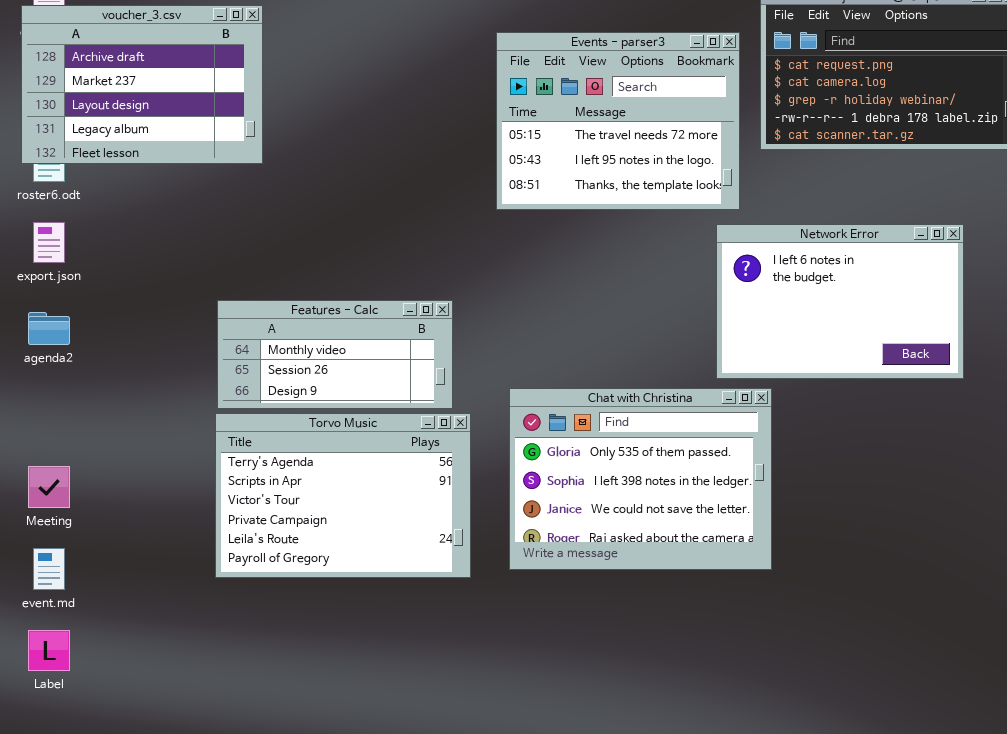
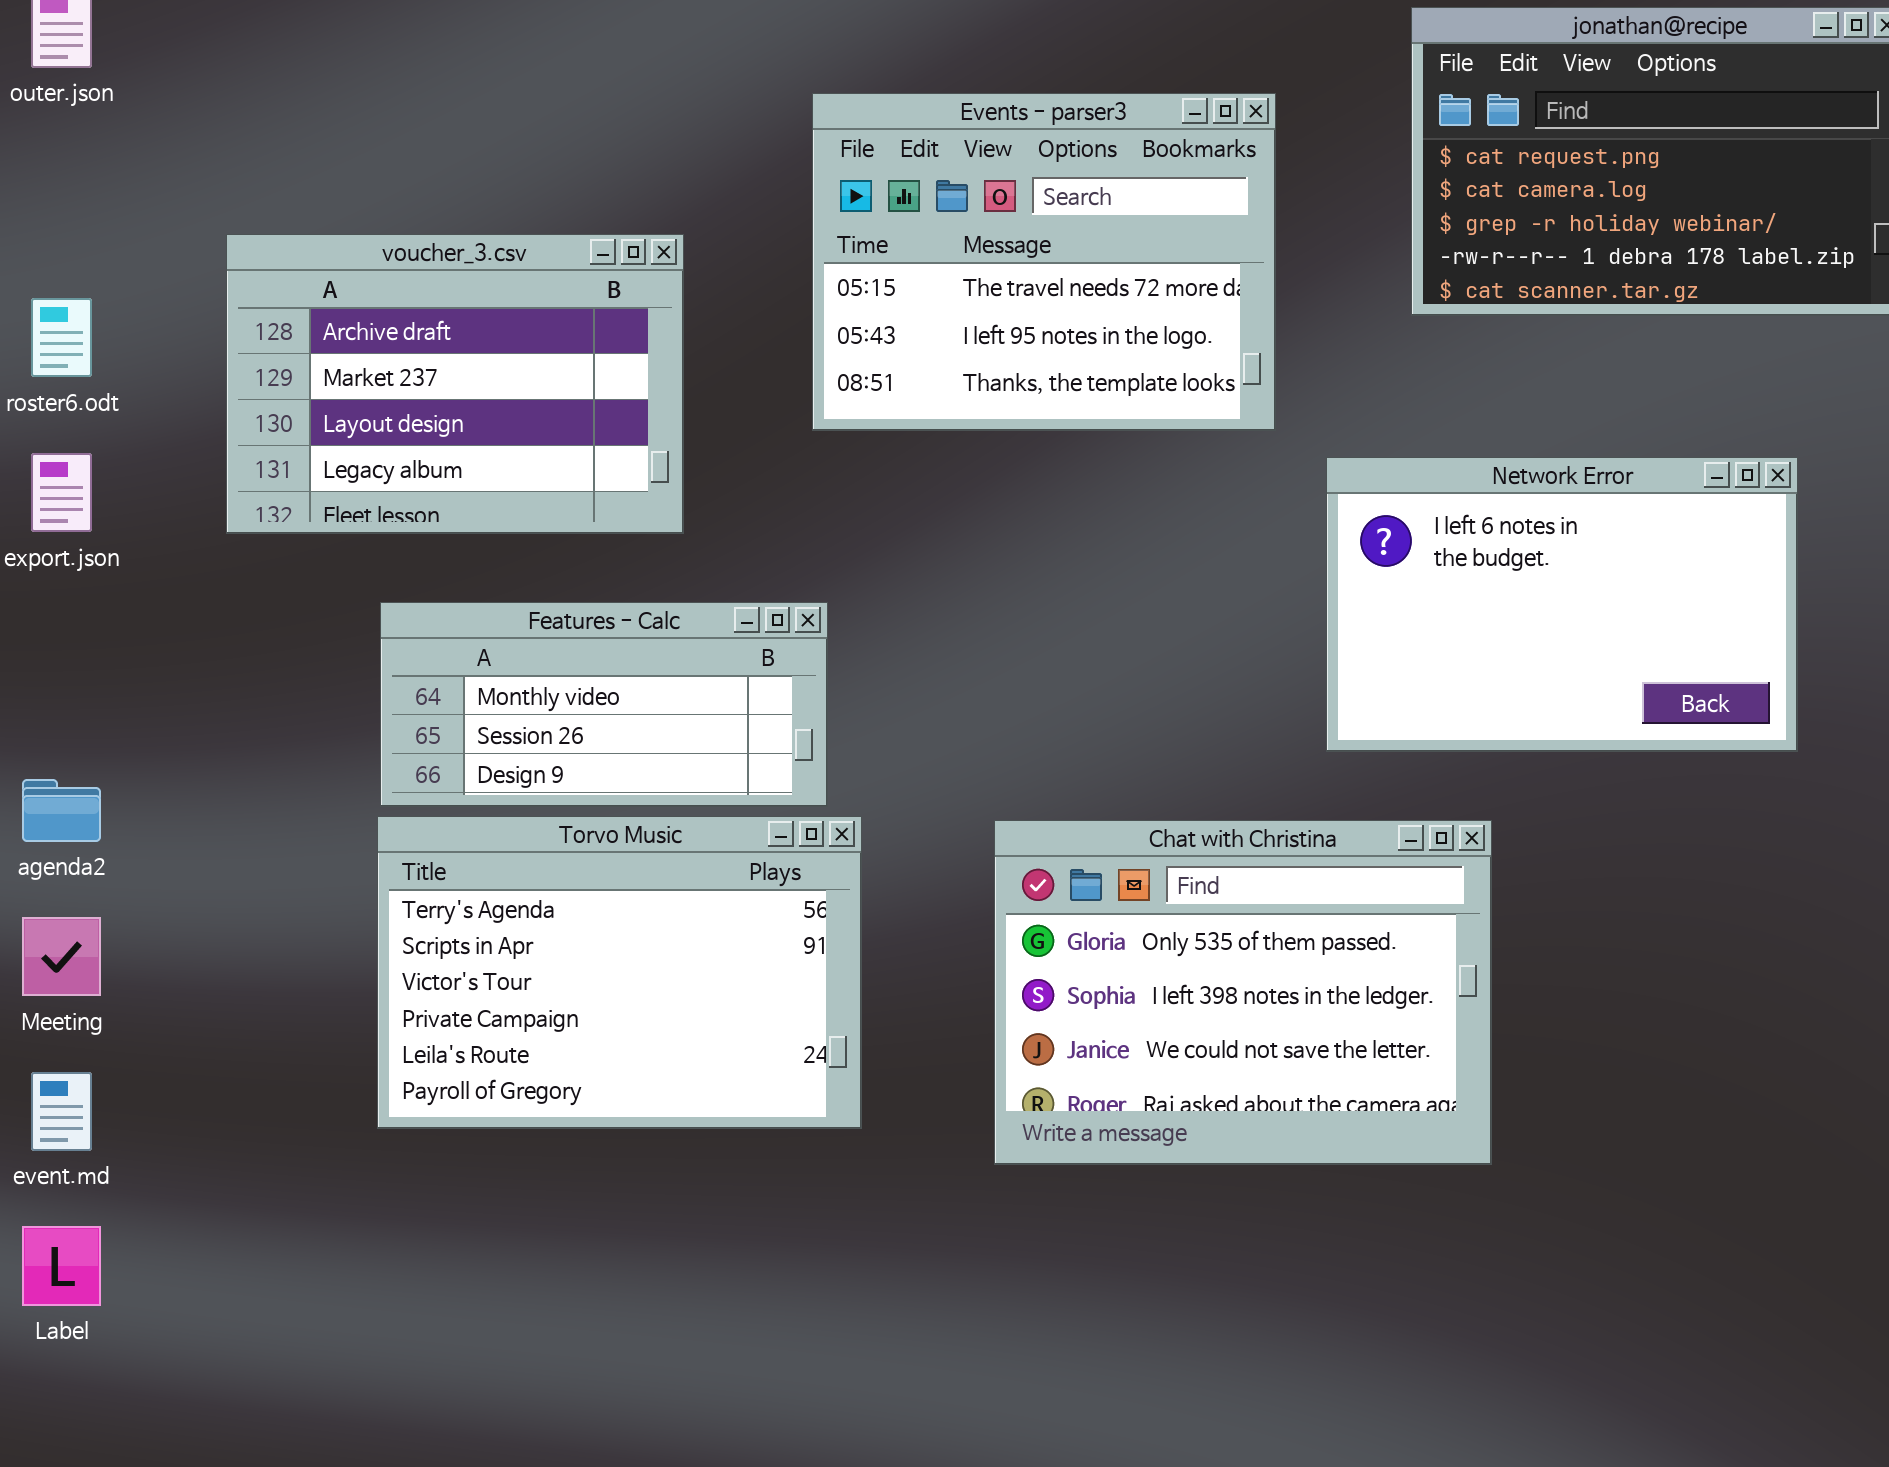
voucher_3.csv: [21,5,263,164] -> [226,234,684,534], moved
Events - parser3: [496,32,740,210] -> [812,93,1276,431], moved
agenda2: [28,312,70,345] -> [22,779,101,842], moved
Chat with Christina: [509,388,772,570] -> [994,820,1492,1165], moved

